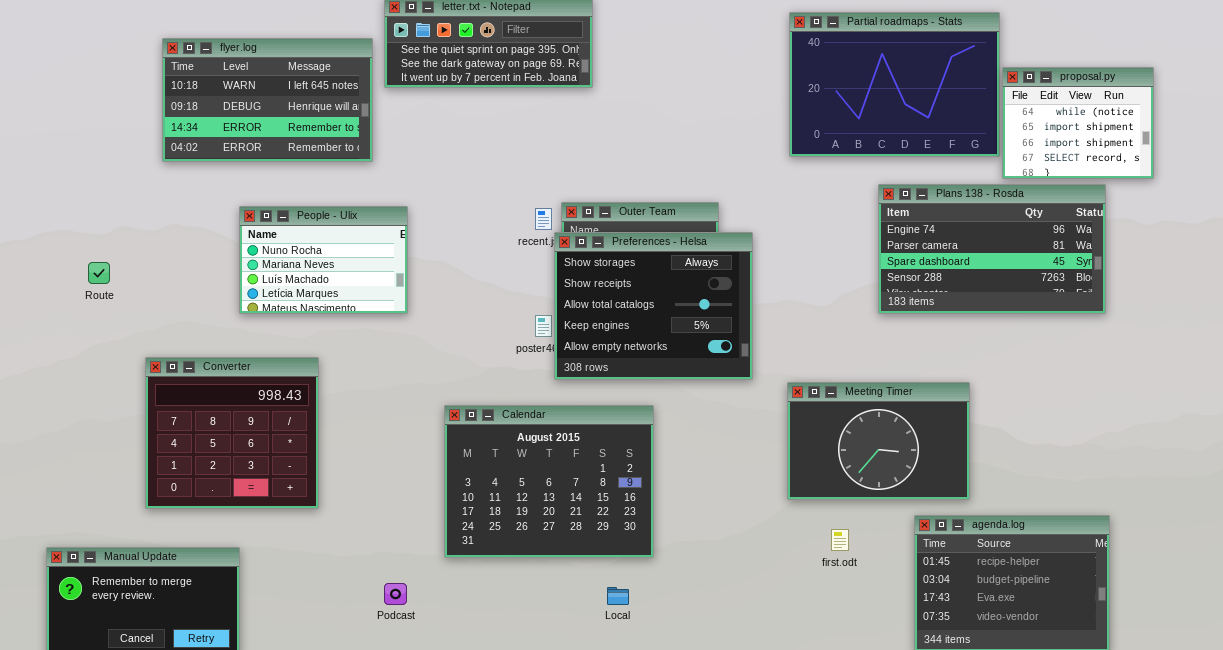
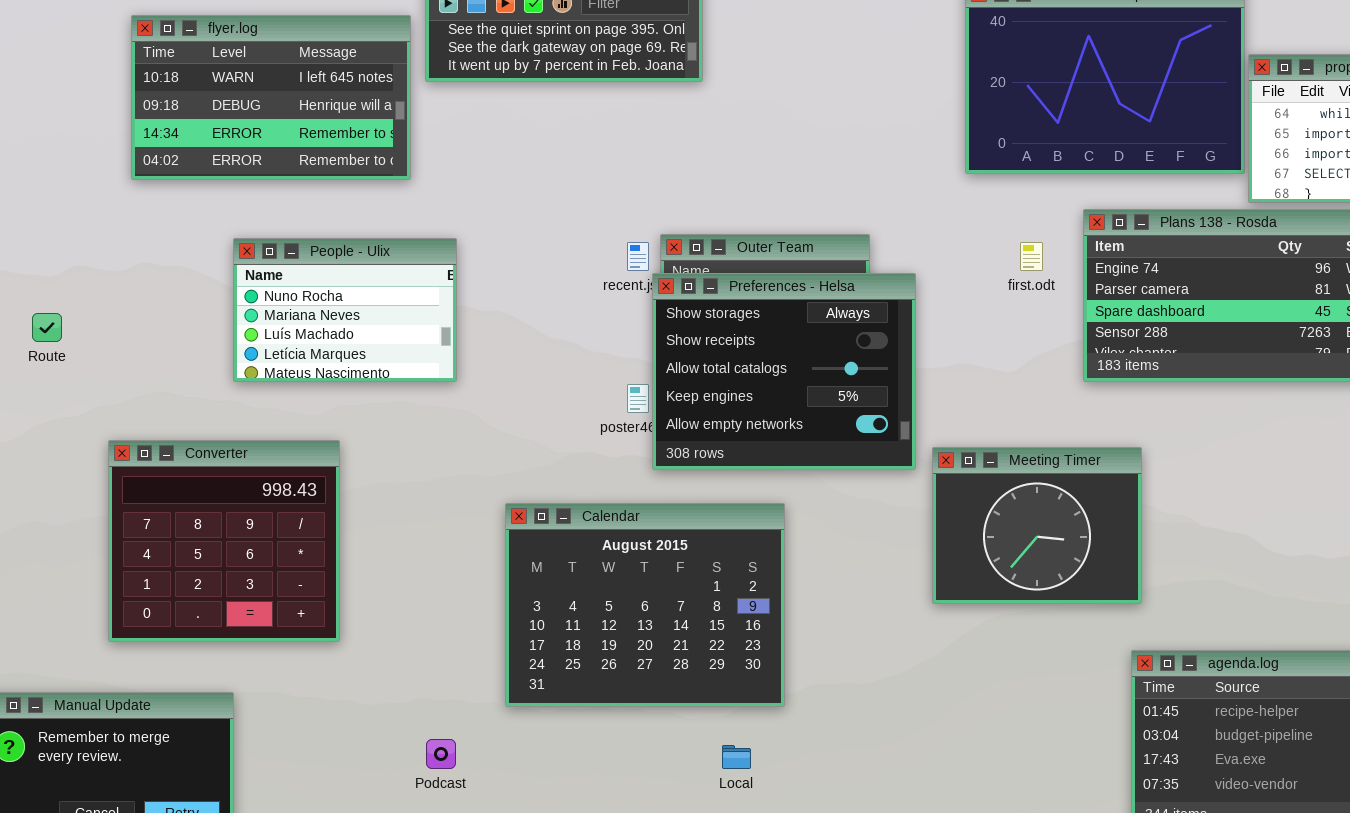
Meeting Timer: [787,382,970,500] -> [932,447,1142,604], moved, resized
first.odt: [831,529,849,551] -> [1020,242,1043,271], moved

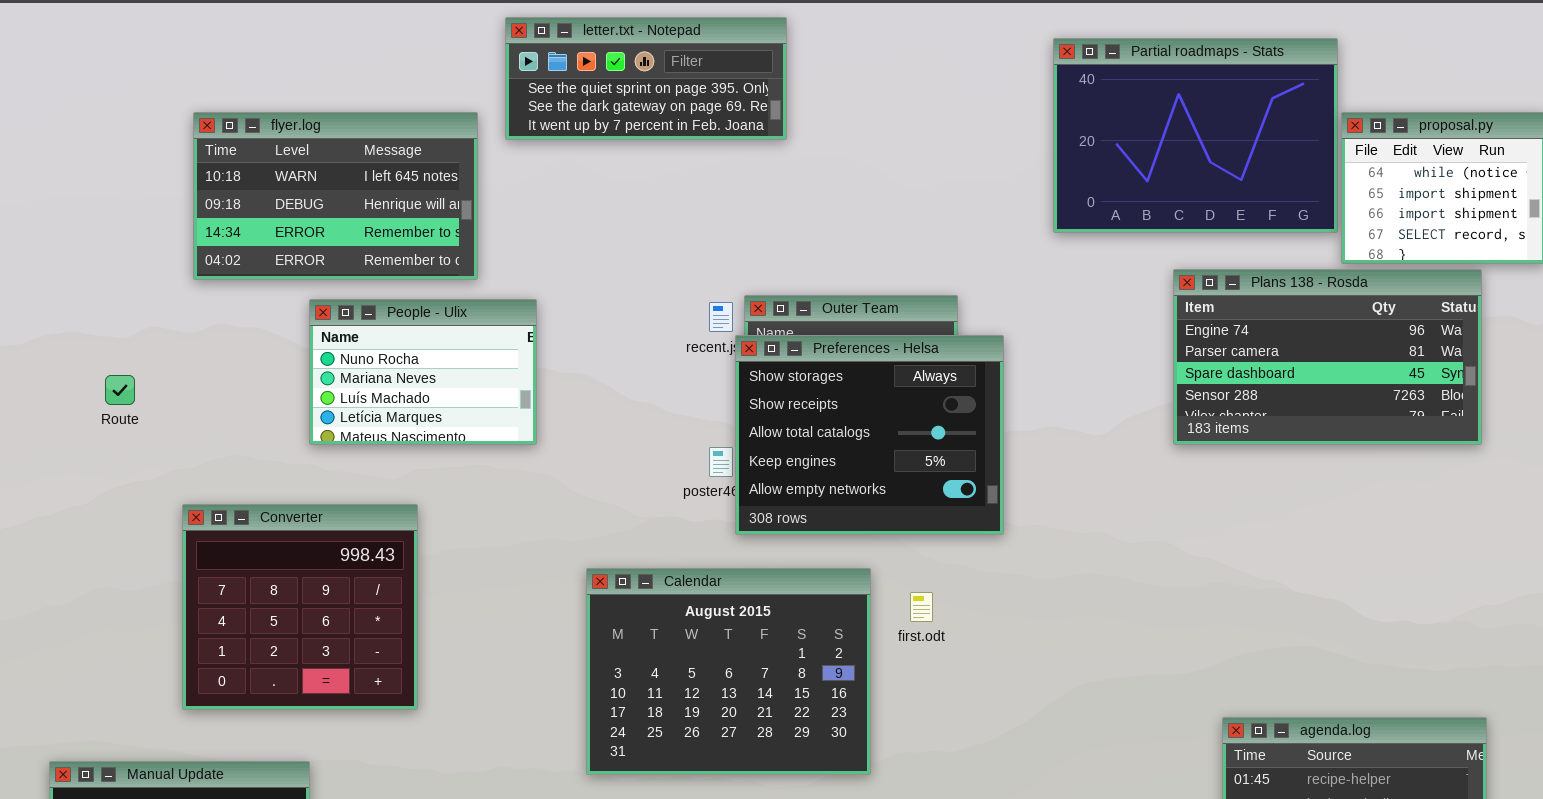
flyer.log: [131,15,411,180] -> [193,112,478,280], moved
first.odt: [1020,242,1043,271] -> [910,592,933,622], moved
Meeting Timer: [932,447,1142,604] -> none, closed

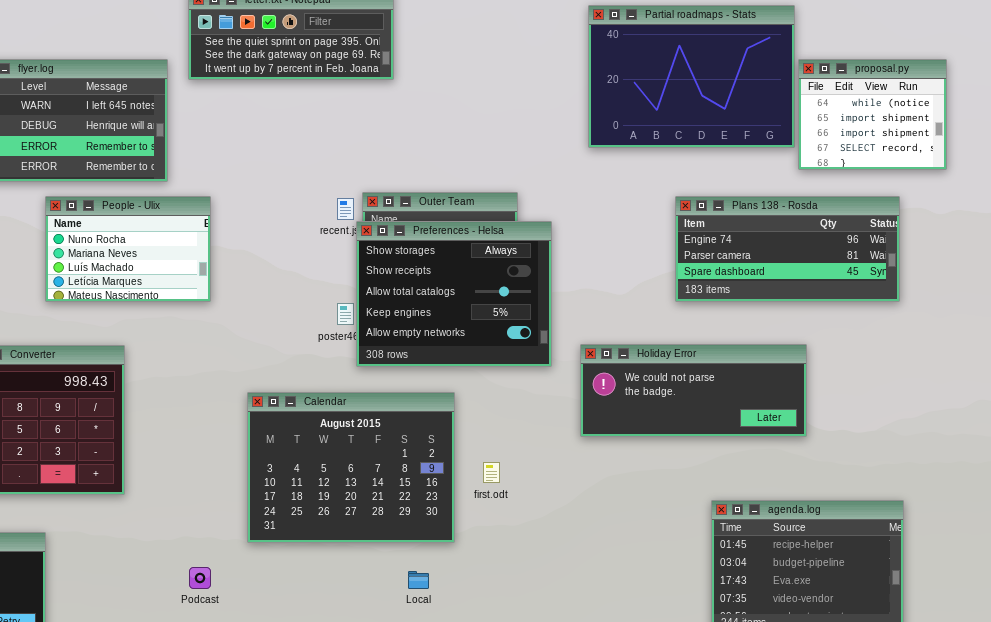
Plans 138 - Rosda: [1173,269,1482,445] -> [675,196,900,302], resized
Holiday Error: none -> [580,344,807,437], opened
first.odt: [910,592,933,622] -> [483,462,500,483], moved

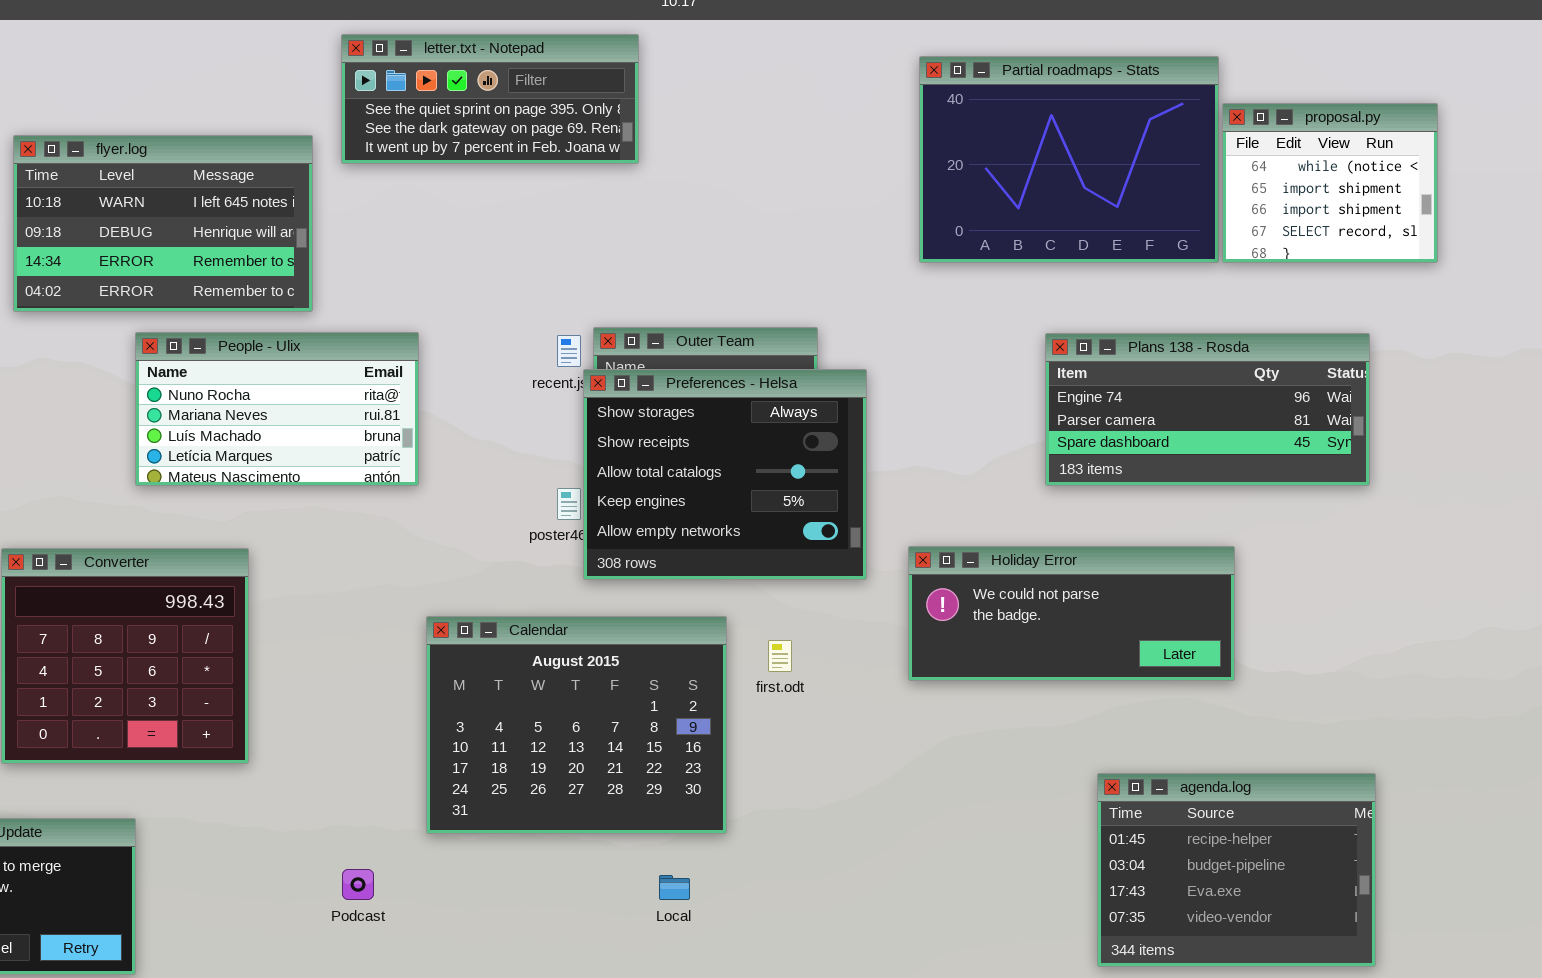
proposal.py: [798,59,947,170] -> [1222,103,1438,263], moved
People - Ulix: [45,196,211,302] -> [135,332,419,486], resized
first.odt: [483,462,500,483] -> [768,640,792,672], moved

